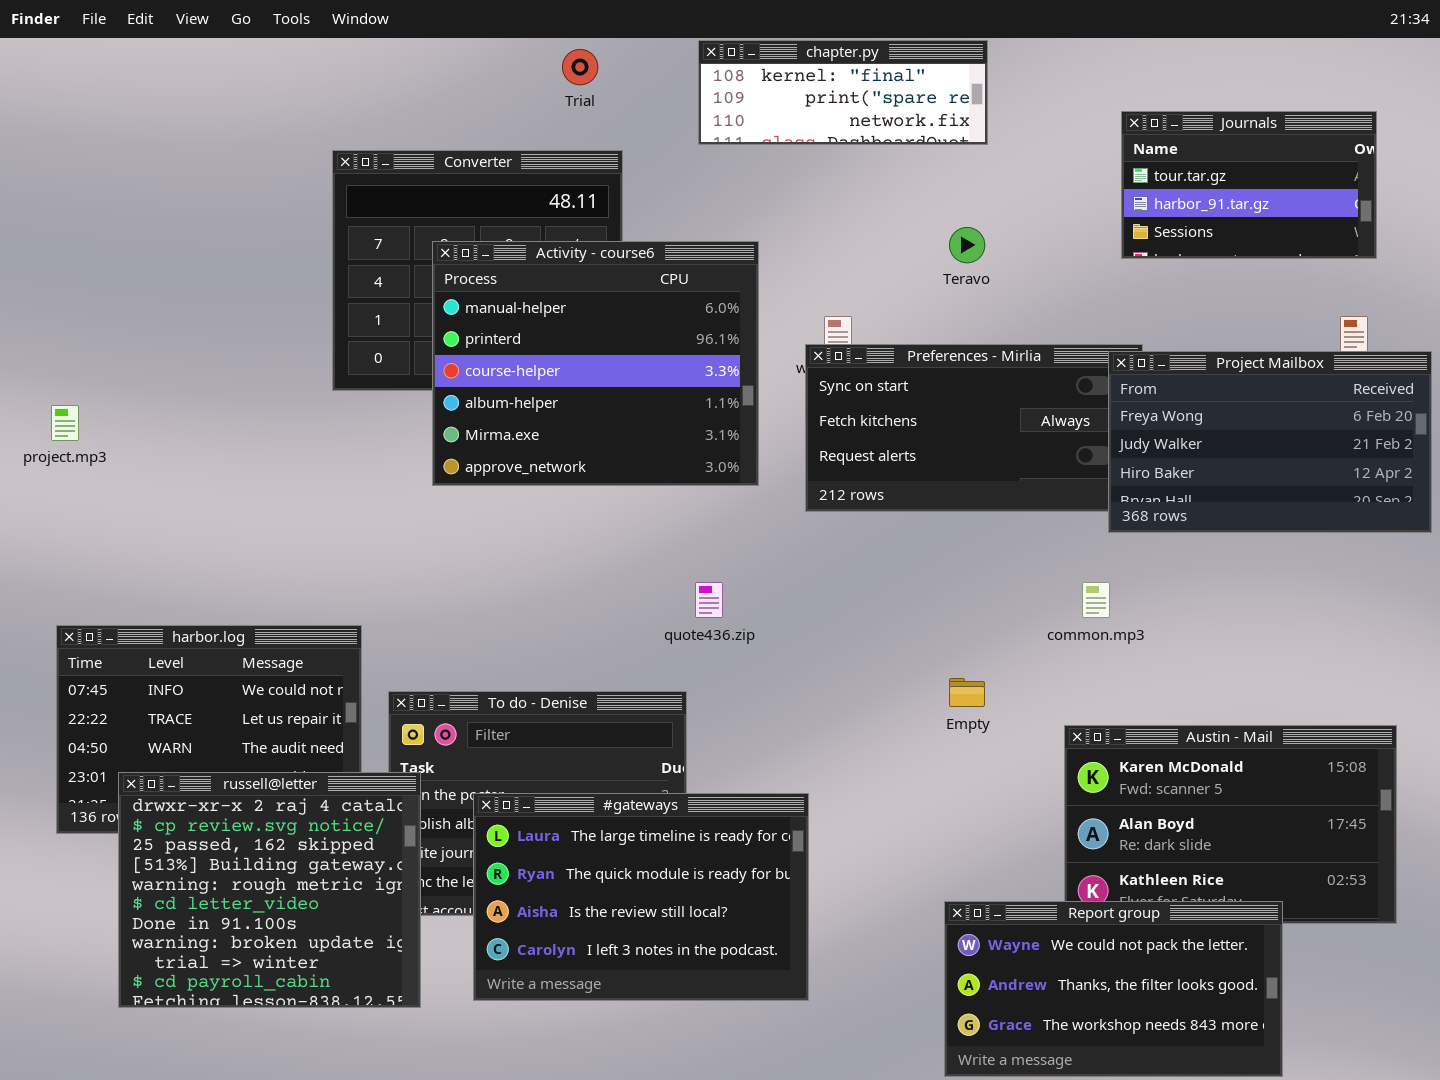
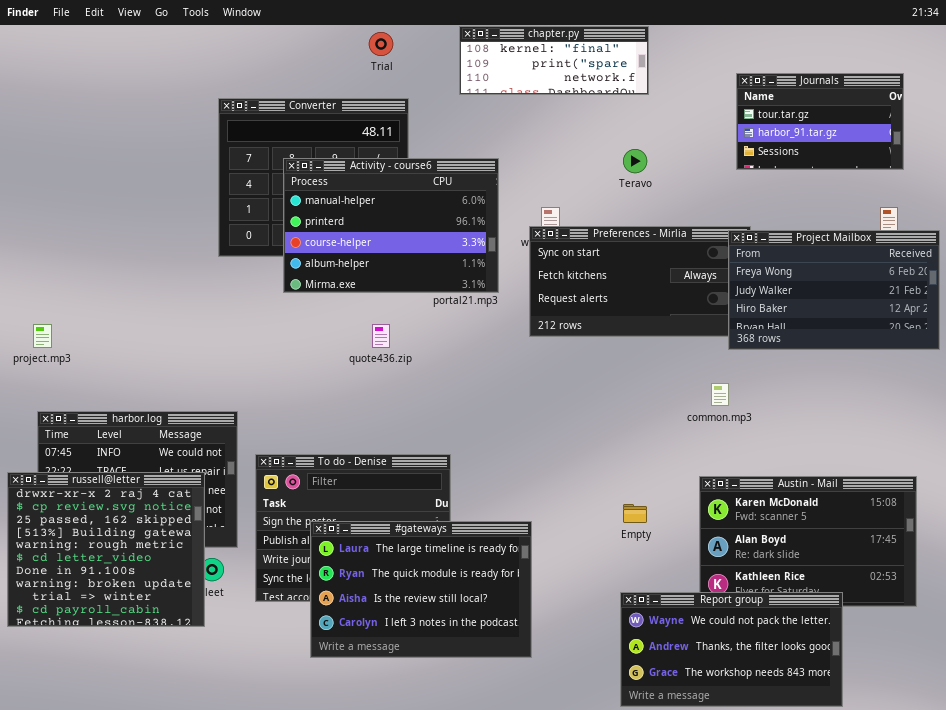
Activity - course6: [432,241,759,486] -> [283,158,499,293], resized
project.mp3: [51,405,79,441] -> [33,324,52,348], moved
quote436.zip: [695,582,723,618] -> [372,324,390,348], moved
Empty: [949,678,985,707] -> [623,504,647,523], moved
russell@letter: [118,772,421,1008] -> [7,472,205,627], moved

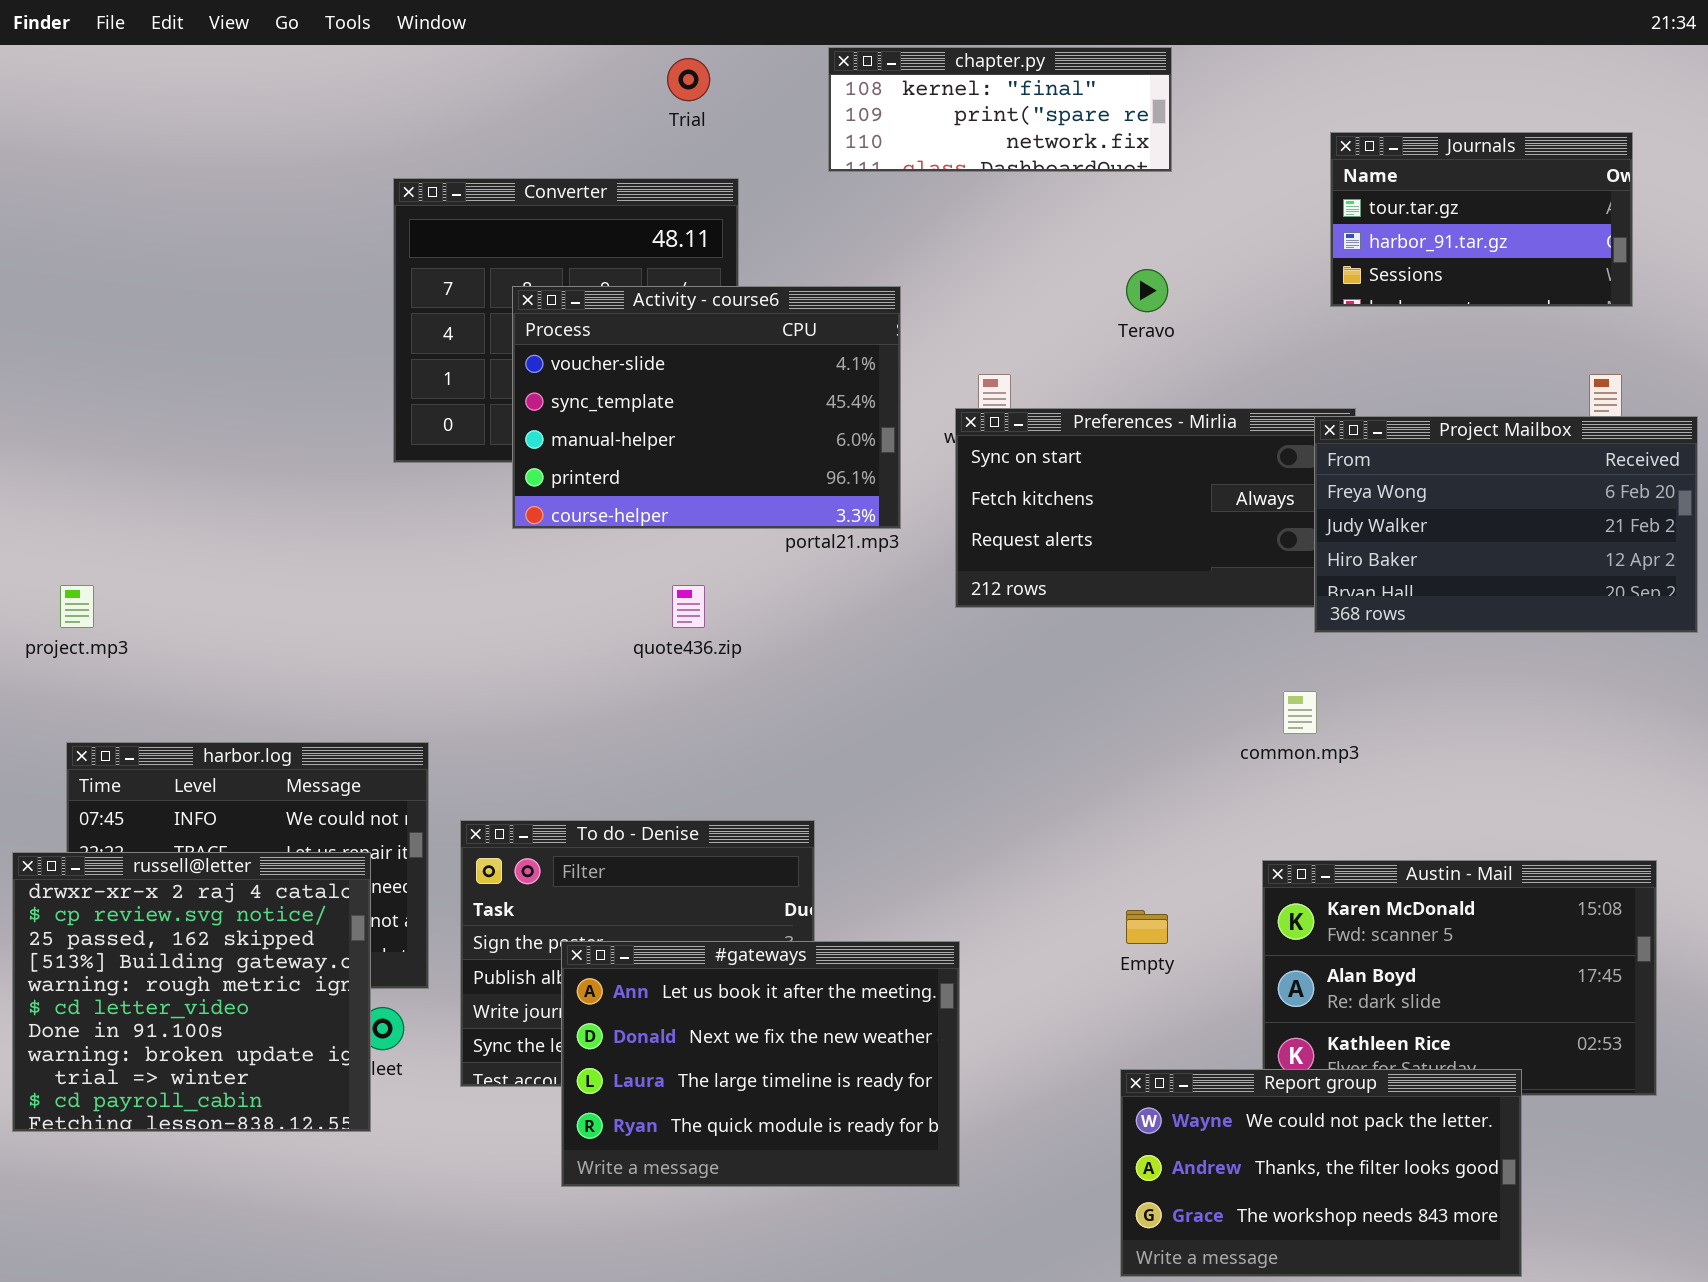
Activity - course6: [283,158,499,293] -> [512,286,901,529], scrolled up 2 rows
#gateways: [310,521,532,658] -> [561,941,960,1187], scrolled up 2 rows

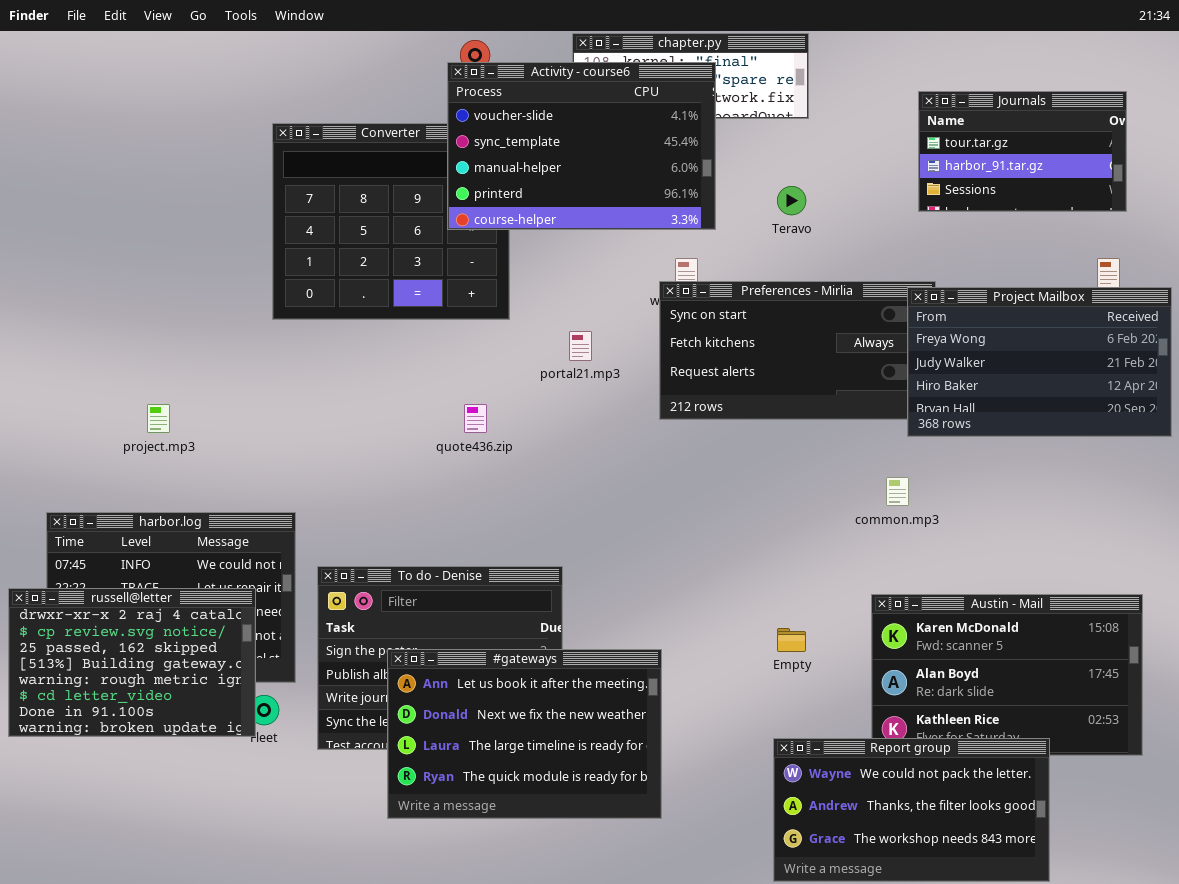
Activity - course6: [512,286,901,529] -> [447,62,716,230], moved
project.mp3: [60,585,94,628] -> [147,404,170,433], moved
russell@letter: [12,852,371,1132] -> [8,588,256,737], resized

